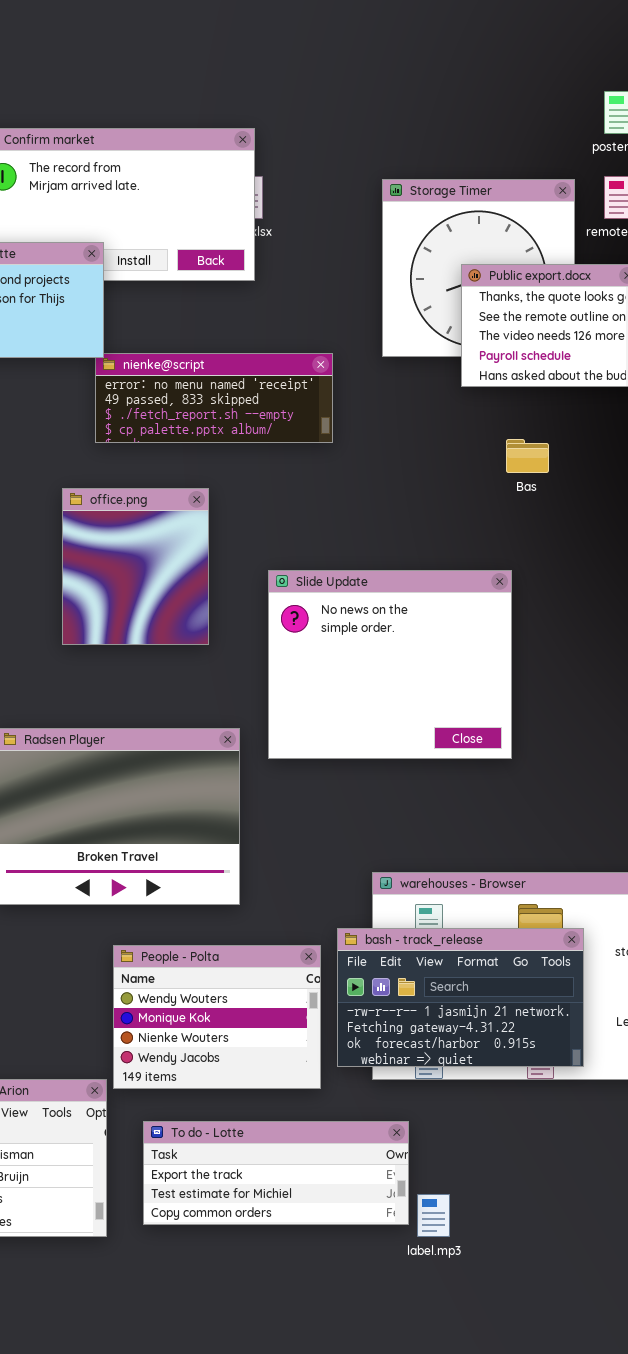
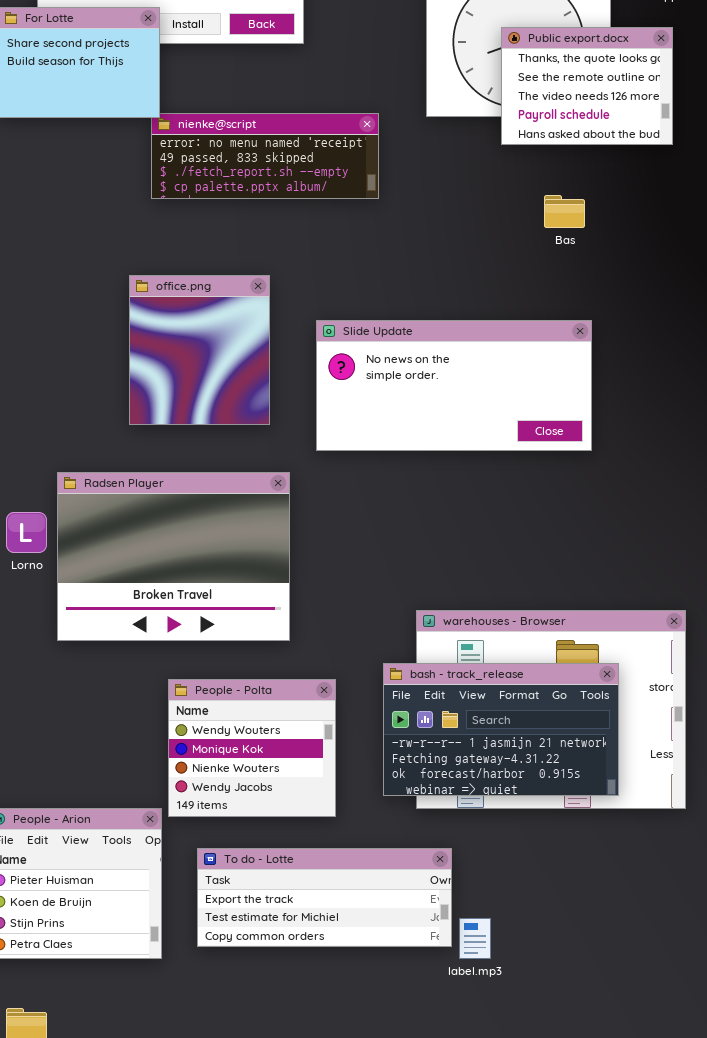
office.png: [62,488,209,645] -> [129,275,270,425], moved
Slide Update: [268,570,512,759] -> [316,320,592,451], resized
People - Polta: [113,945,321,1089] -> [168,679,336,817], resized

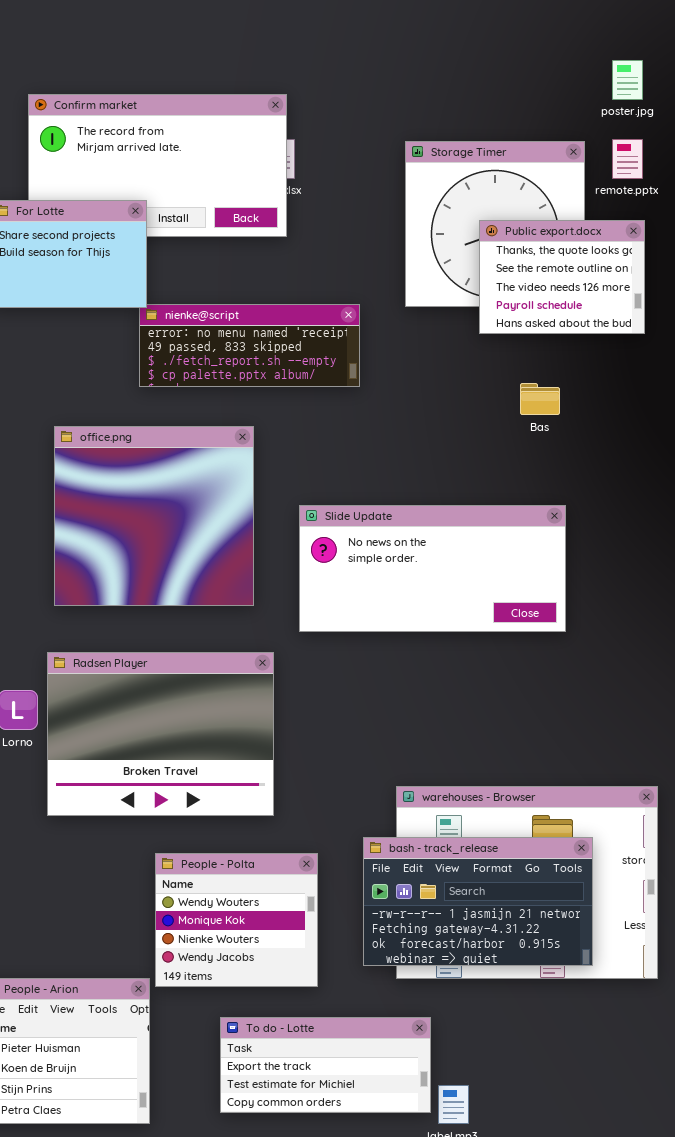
office.png: [129,275,270,425] -> [54,426,254,606], resized
To do - Lotte: [197,848,452,947] -> [220,1017,431,1113], resized

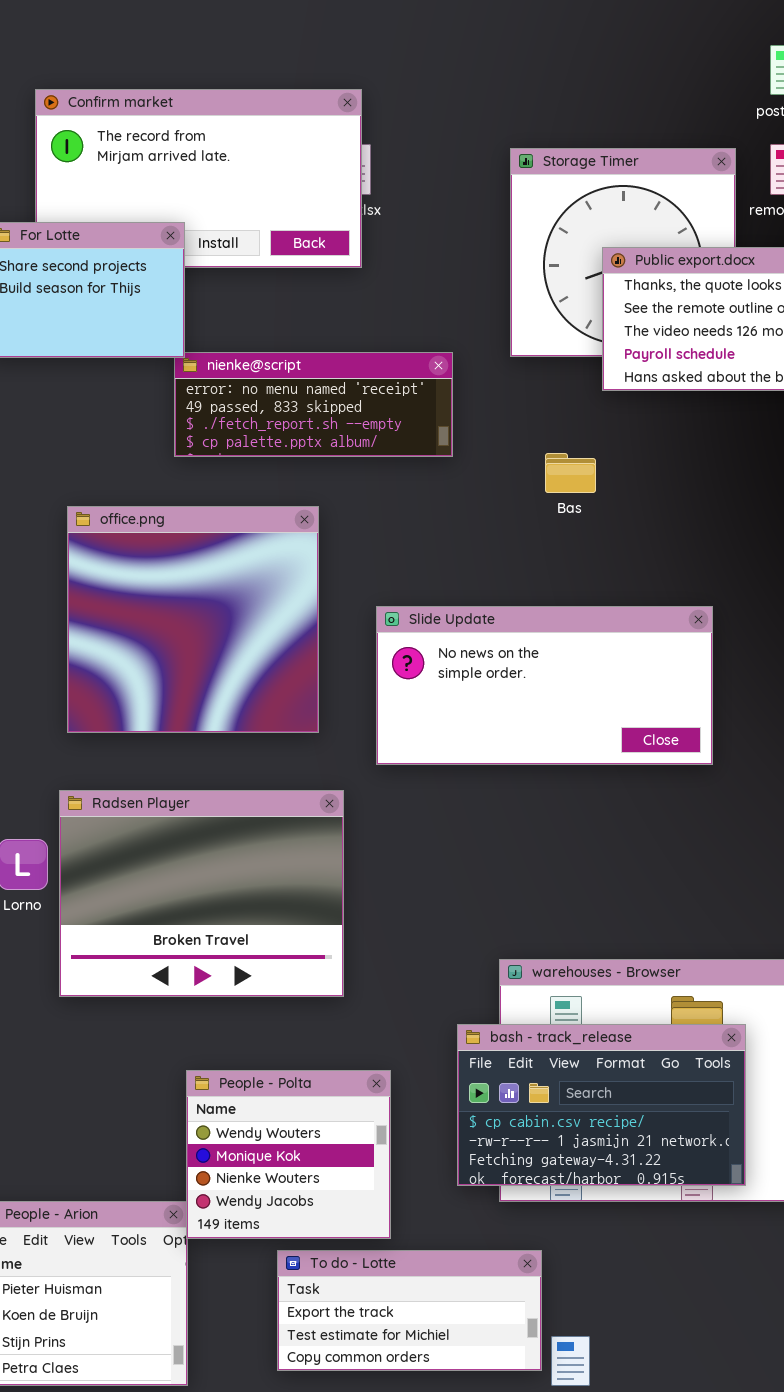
Bas: [520,383,560,415] -> [545,453,596,493], moved
bash - track_release: [363,837,593,966] -> [457,1024,746,1186], scrolled up 1 row
People - Polta: [155,853,318,987] -> [186,1070,391,1239], moved

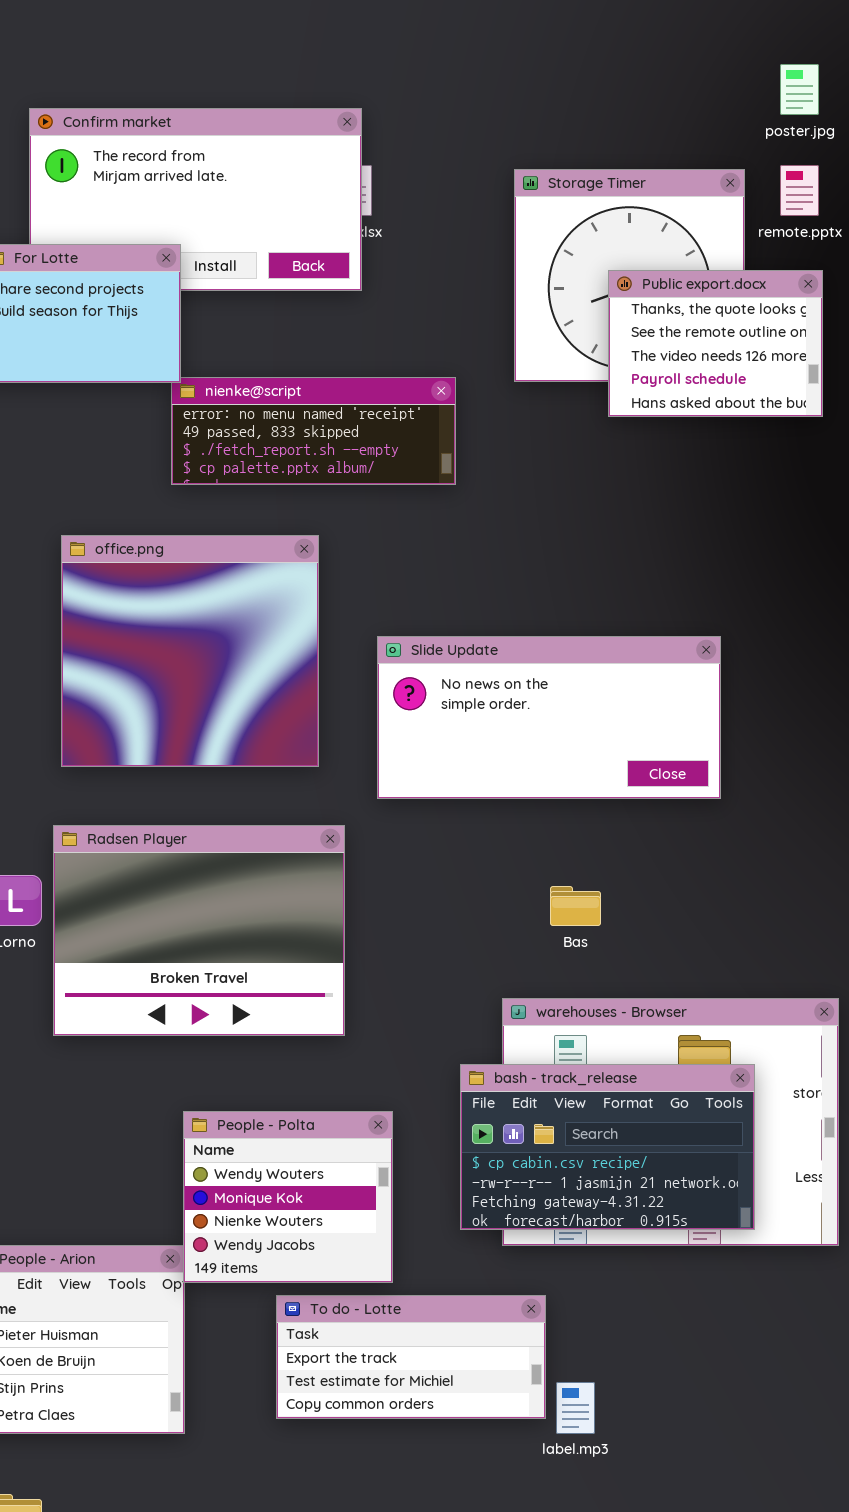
Bas: [545,453,596,493] -> [550,886,601,926], moved

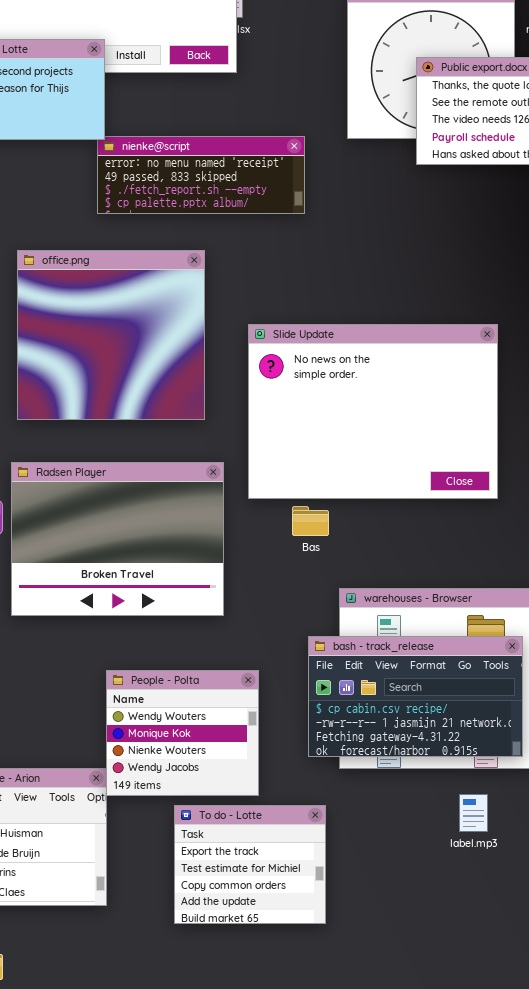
Slide Update: [377,636,721,799] -> [248,324,498,499], resized
Bas: [550,886,601,926] -> [292,506,329,536], moved
To do - Lotte: [276,1295,546,1419] -> [174,805,326,924], resized
label.mp3: [556,1382,595,1434] -> [459,794,488,832], moved

